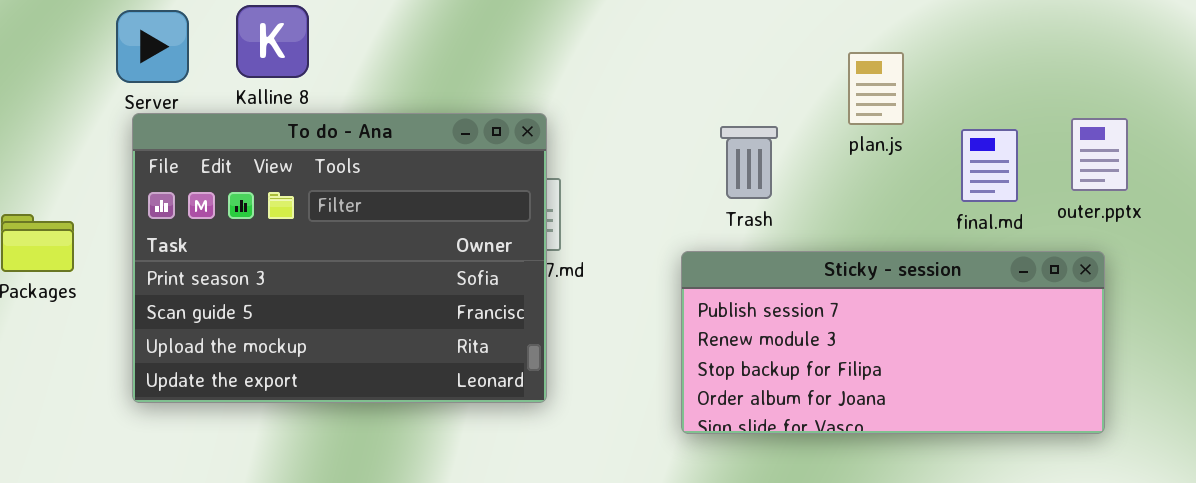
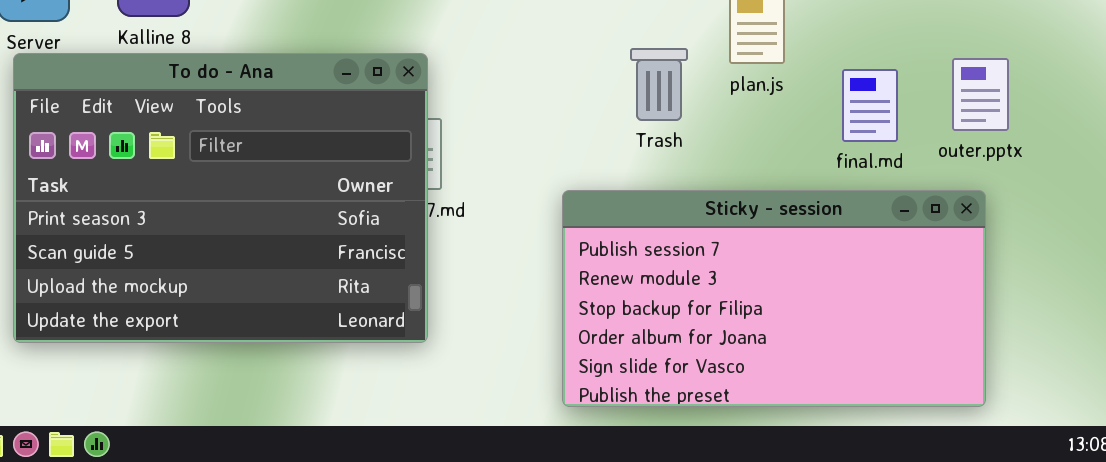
Trash: [720,126,778,199] -> [630,48,688,121], moved
Sticky - session: [681,251,1105,434] -> [562,190,986,407], resized

